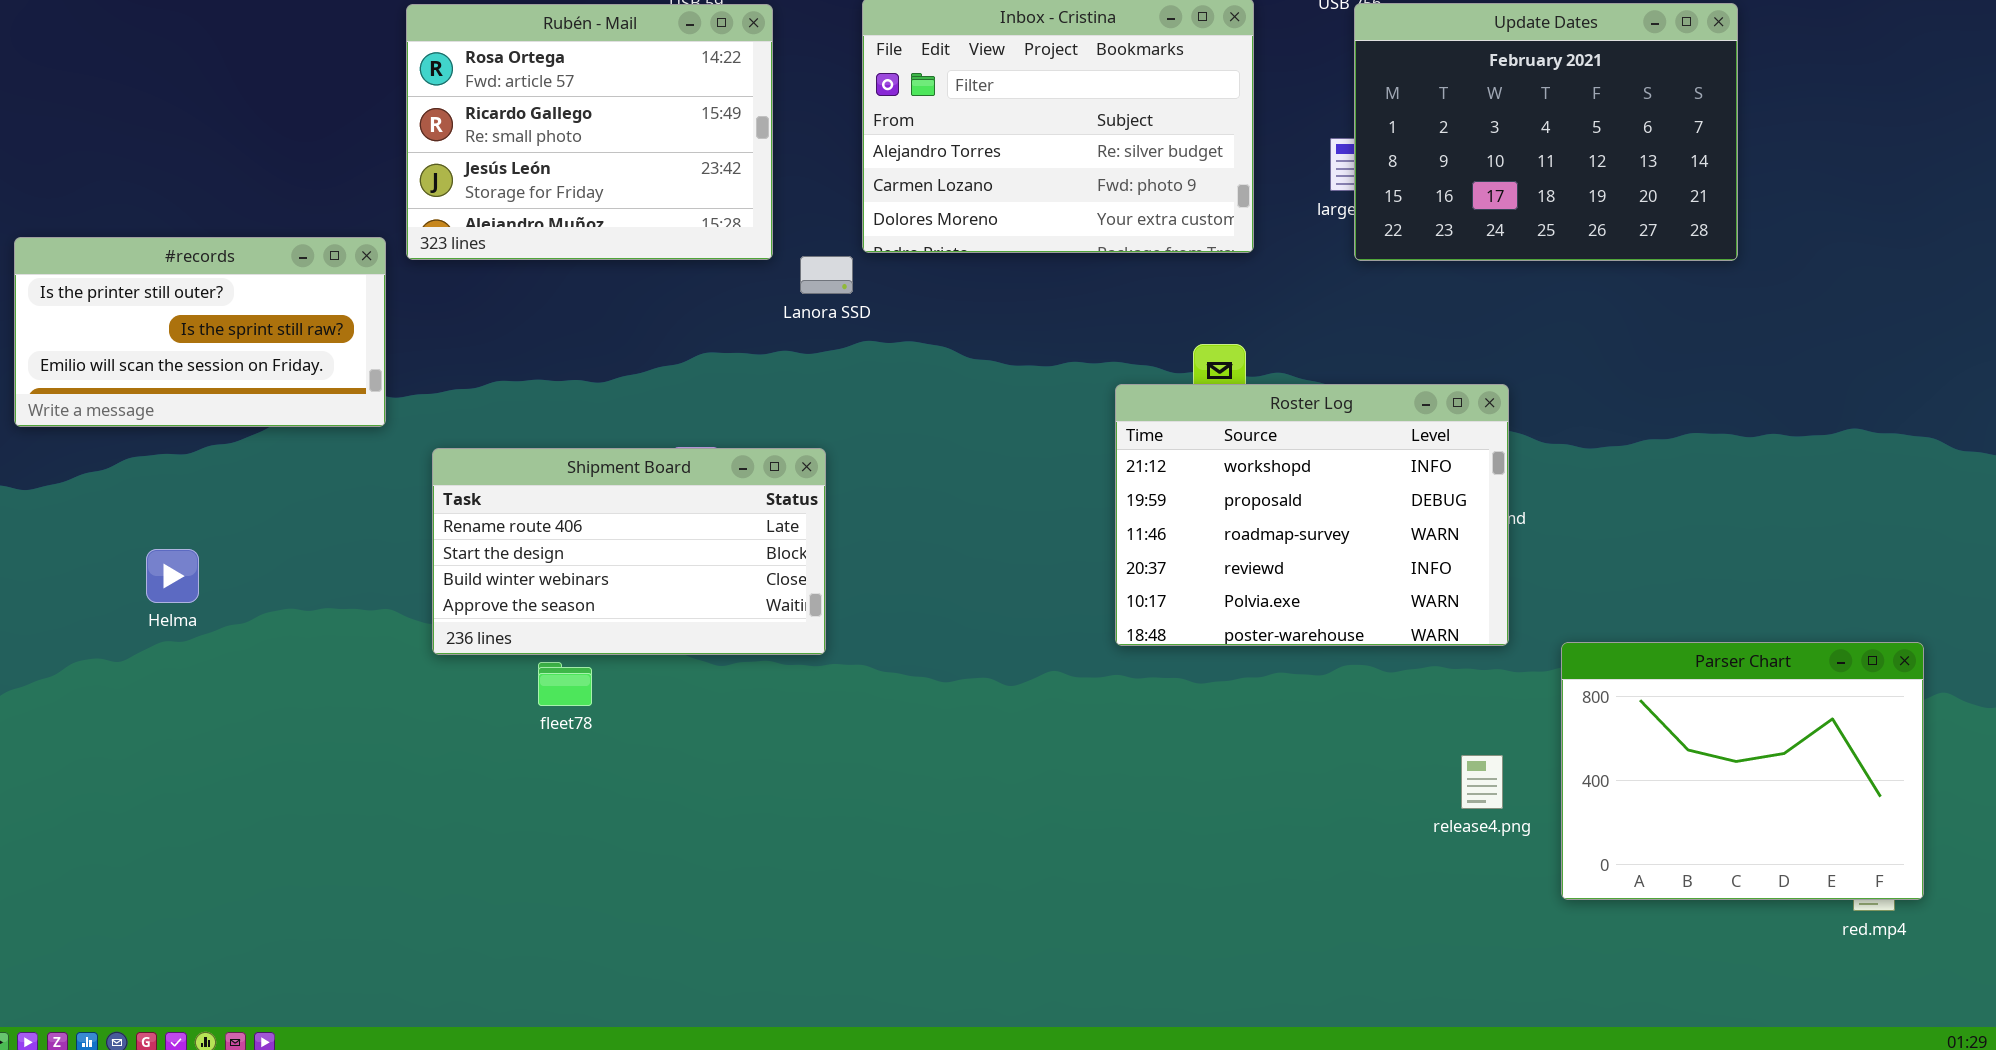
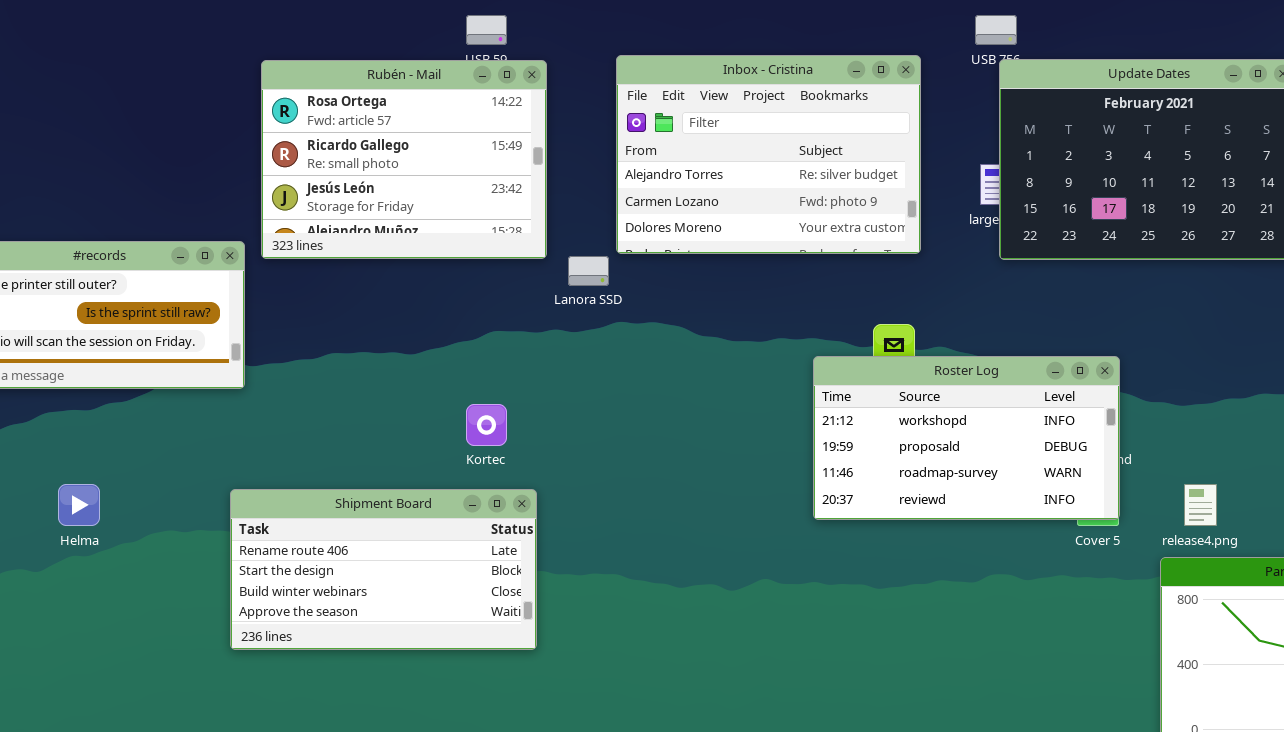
Roster Log: [1115,384,1509,646] -> [813,356,1120,520], resized
Shipment Board: [432,448,826,655] -> [230,489,537,650], moved
release4.png: [1461,755,1503,809] -> [1184,484,1217,526], moved

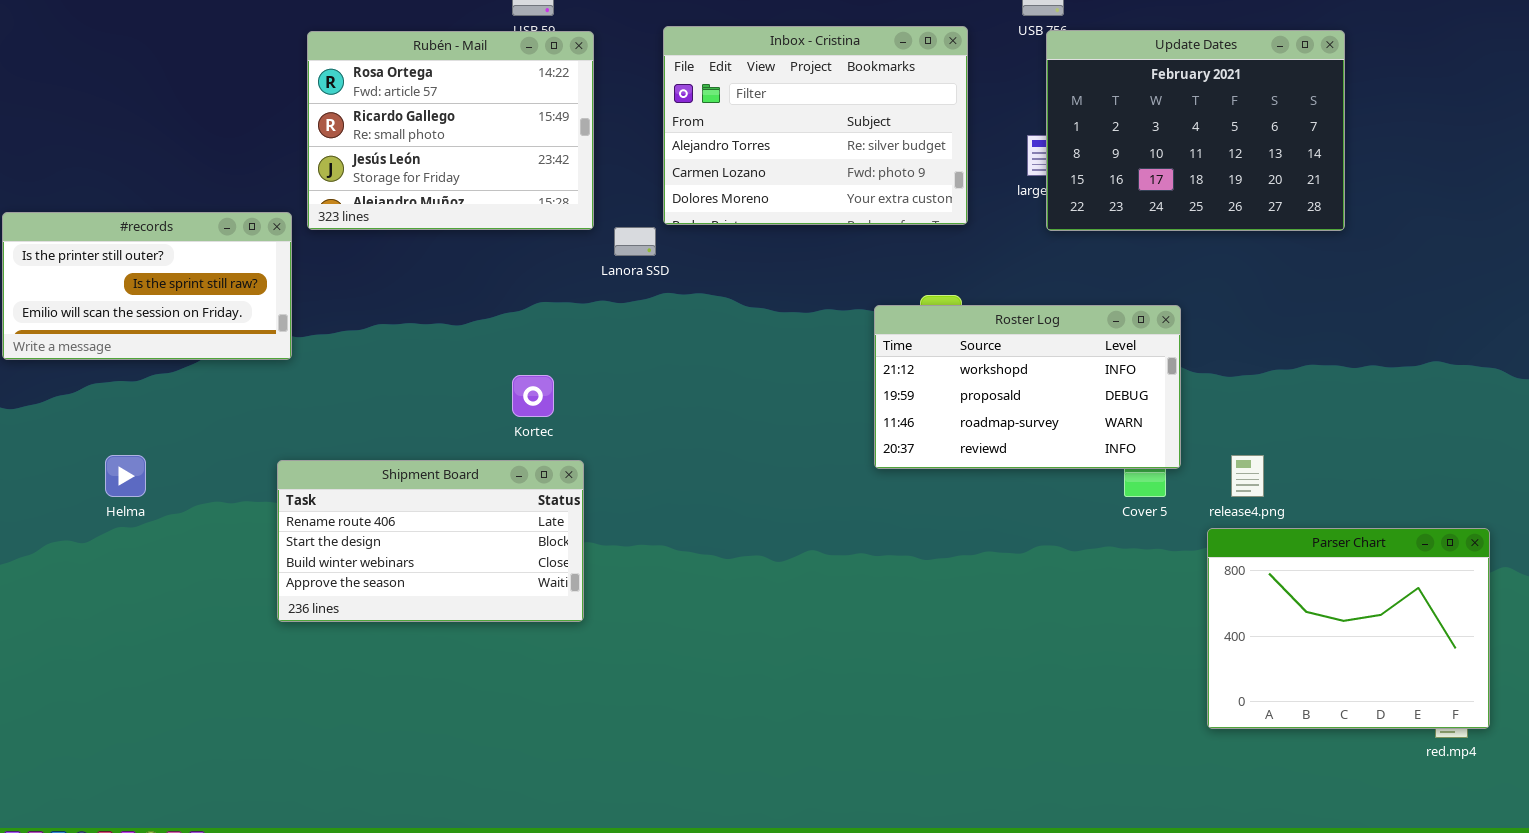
Roster Log: [813,356,1120,520] -> [874,305,1181,469], moved

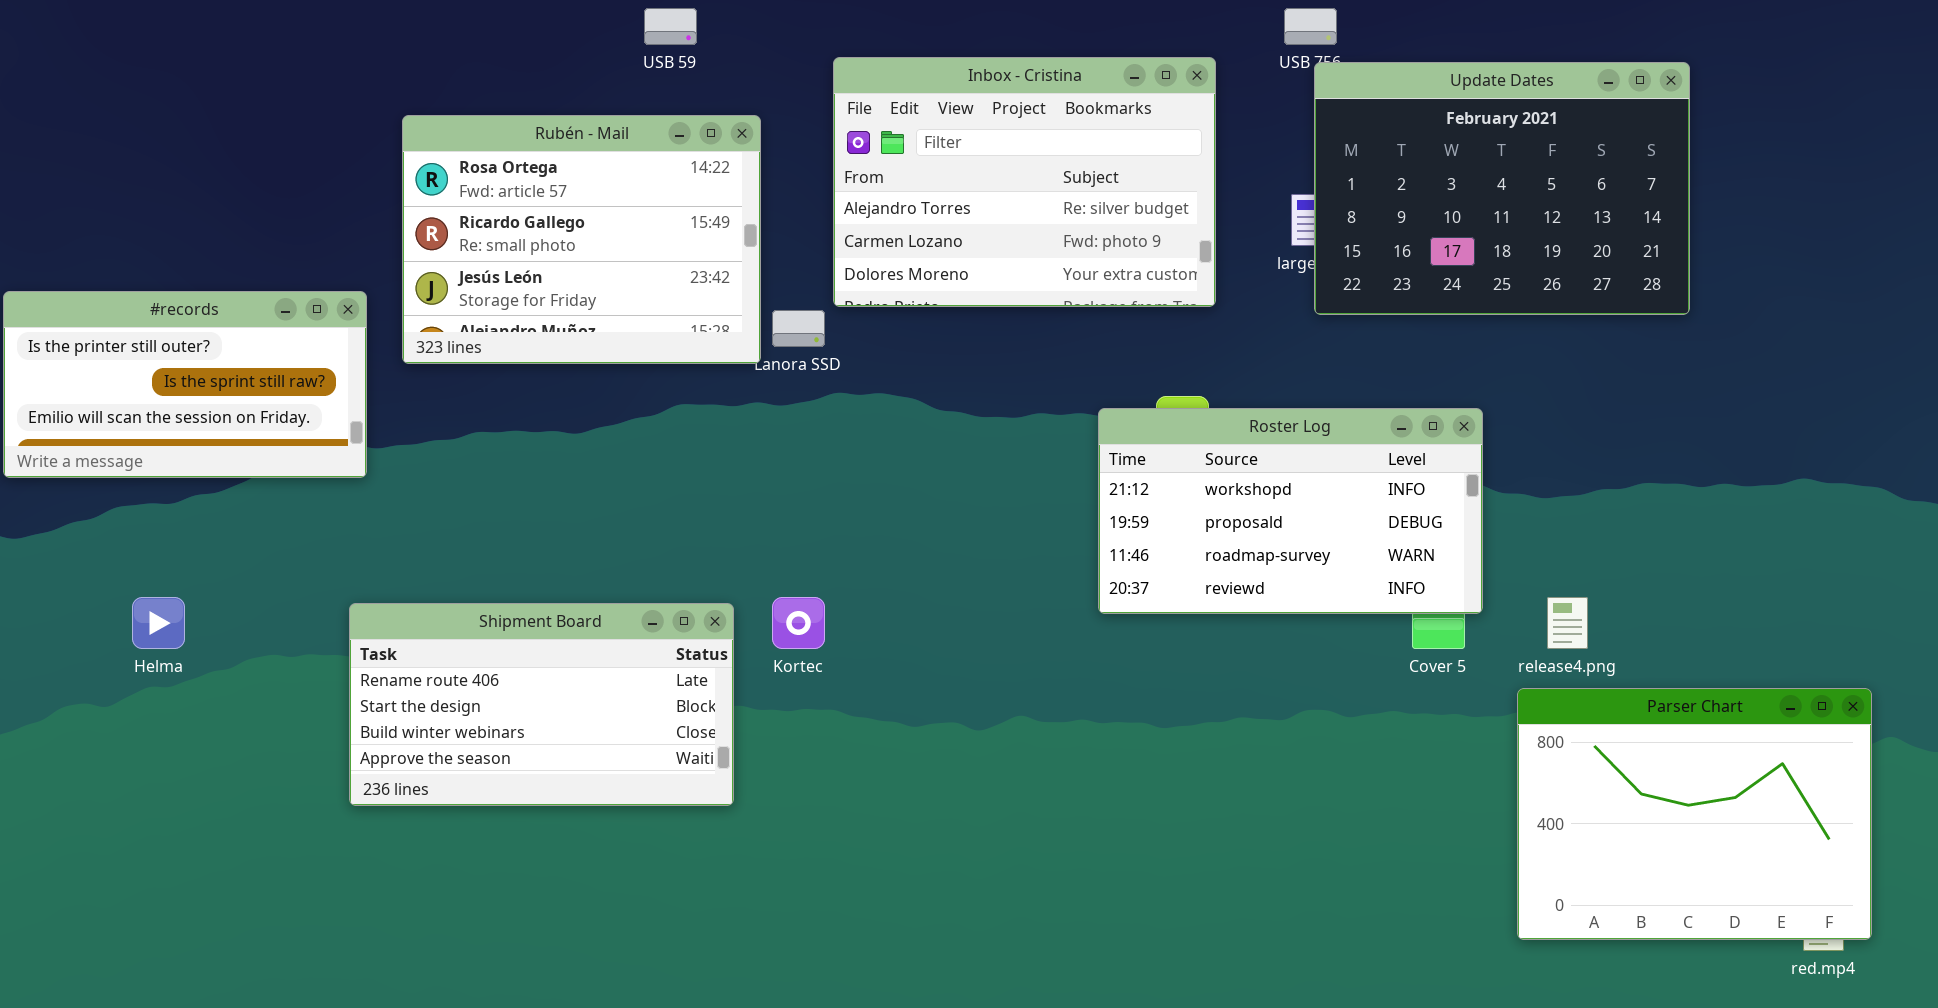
Rubén - Mail: [307,31,594,230] -> [402,115,761,364], moved
Kortec: [512,375,554,417] -> [772,597,825,649], moved

